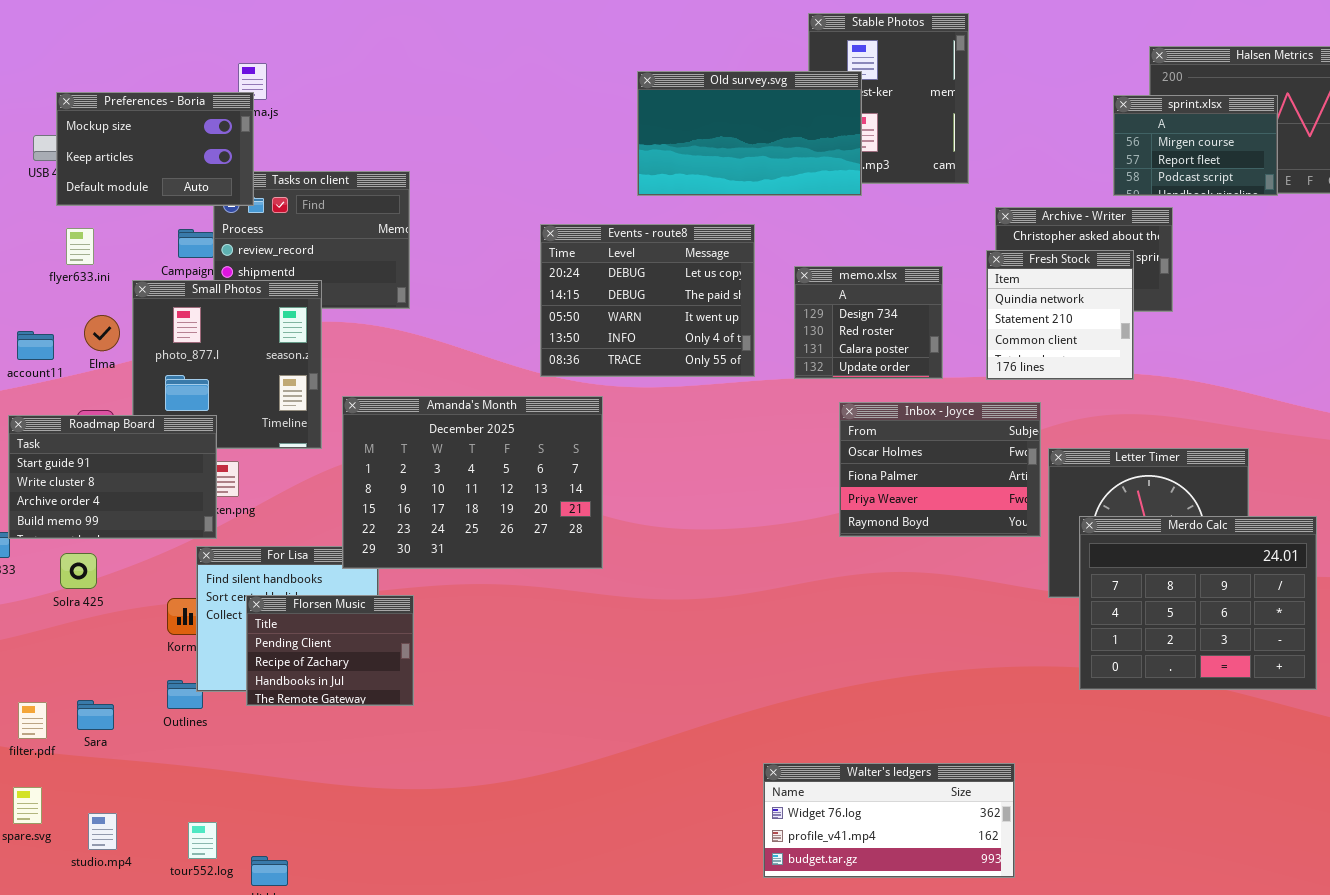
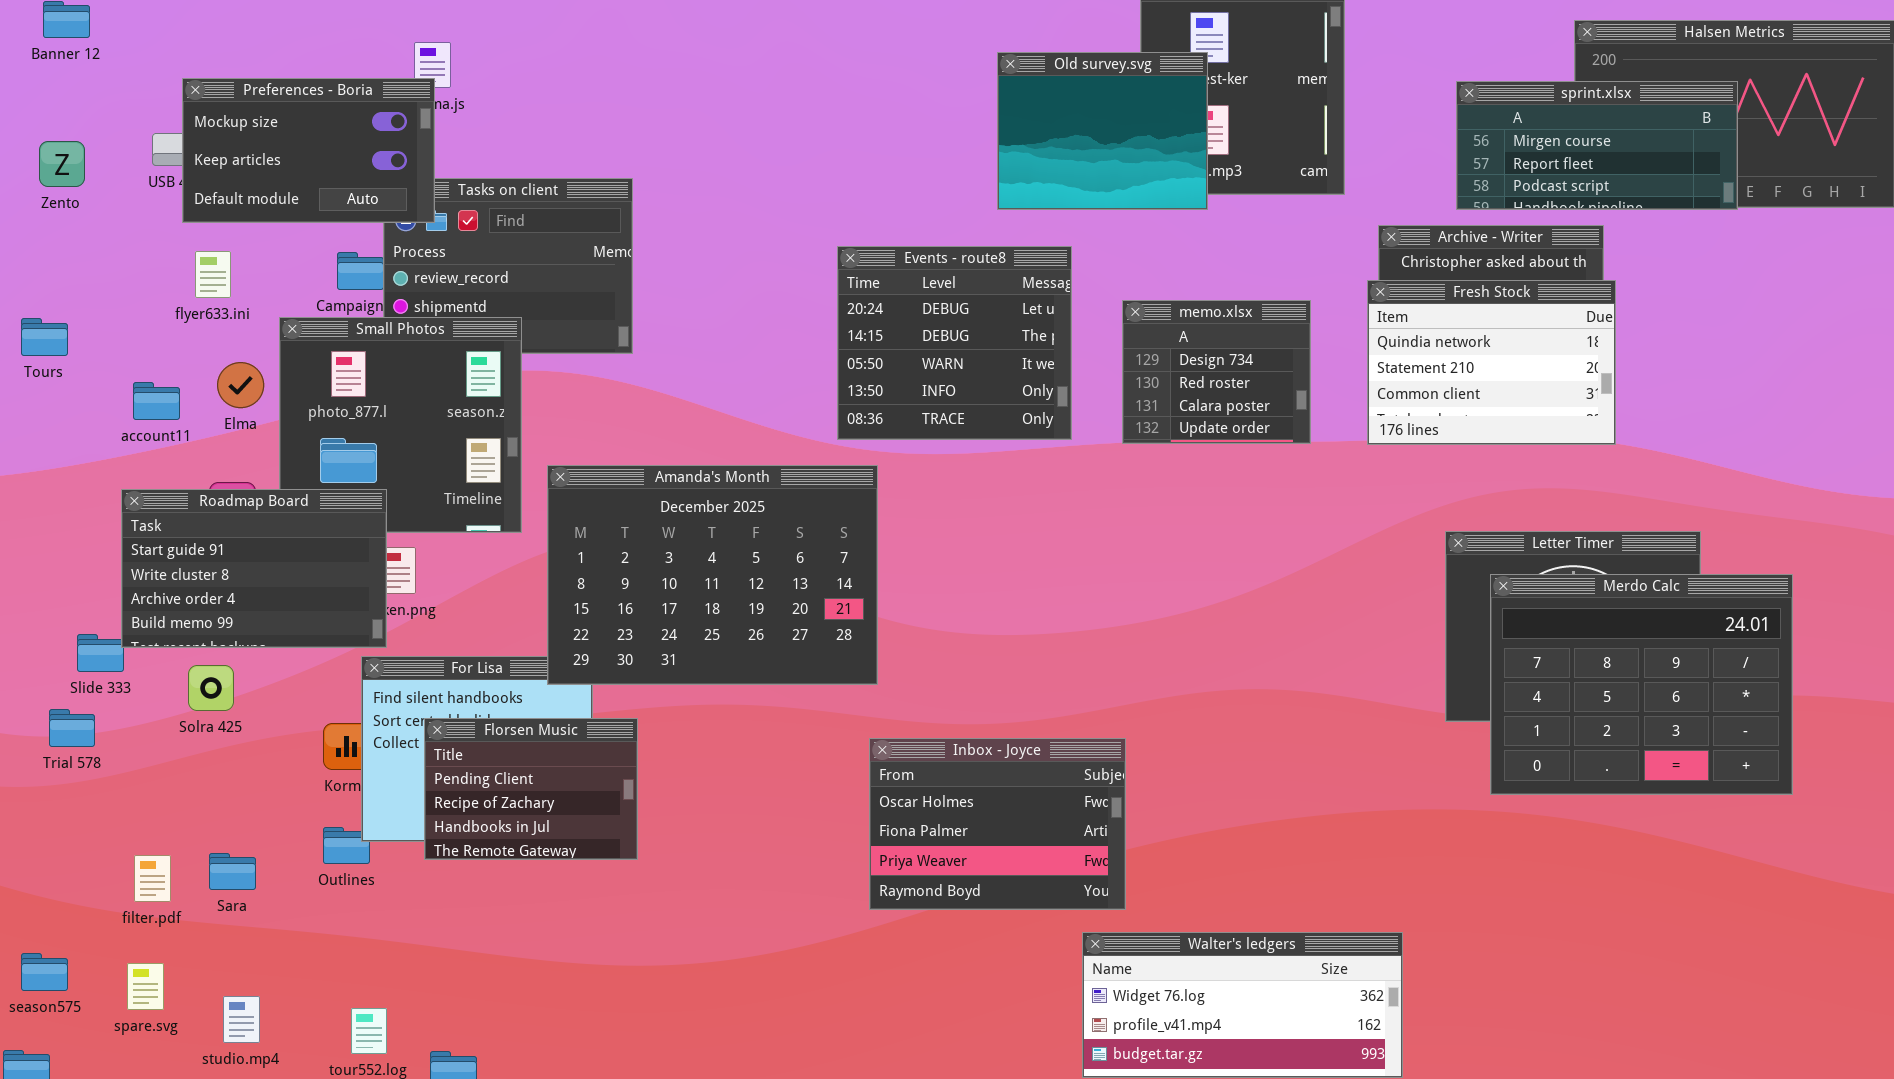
Old survey.svg: [637,71,862,196] -> [997,52,1208,210], resized
sprint.xlsx: [1113,95,1278,196] -> [1456,81,1738,210], resized
Events - route8: [540,224,755,377] -> [837,246,1072,440], resized
Fresh Stock: [986,250,1134,380] -> [1367,280,1616,445], resized
Inbox - Joyce: [839,402,1041,537] -> [869,738,1126,910], moved
Merdo Calc: [1079,516,1317,690] -> [1490,574,1793,795], moved

